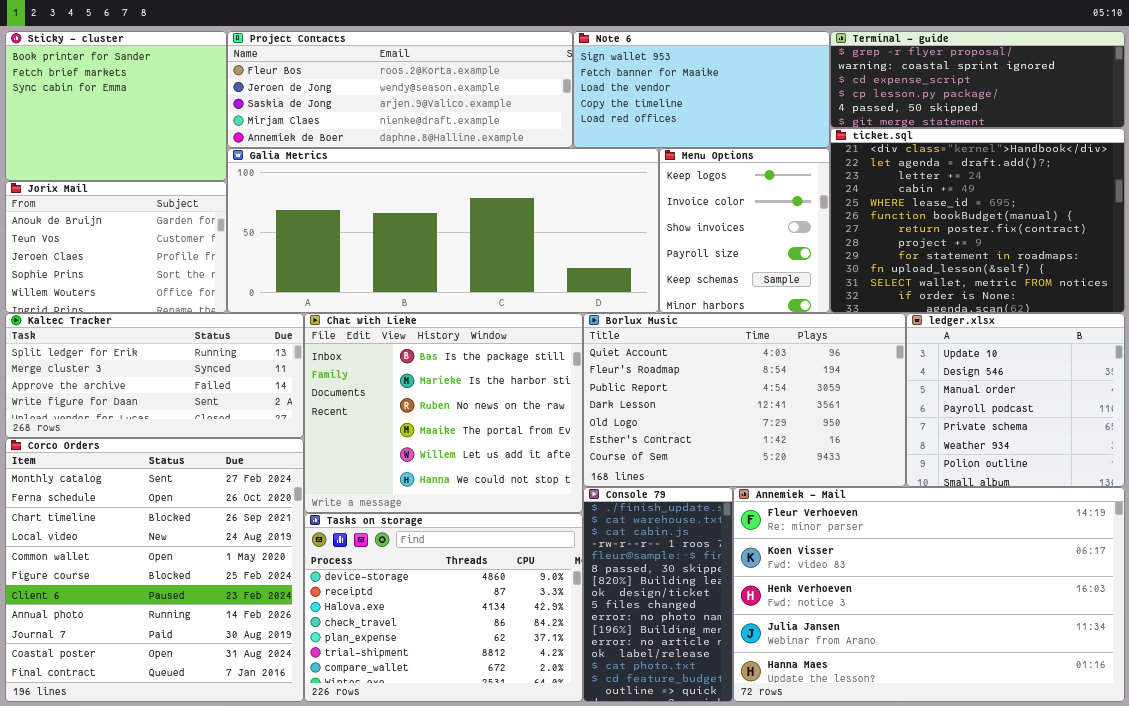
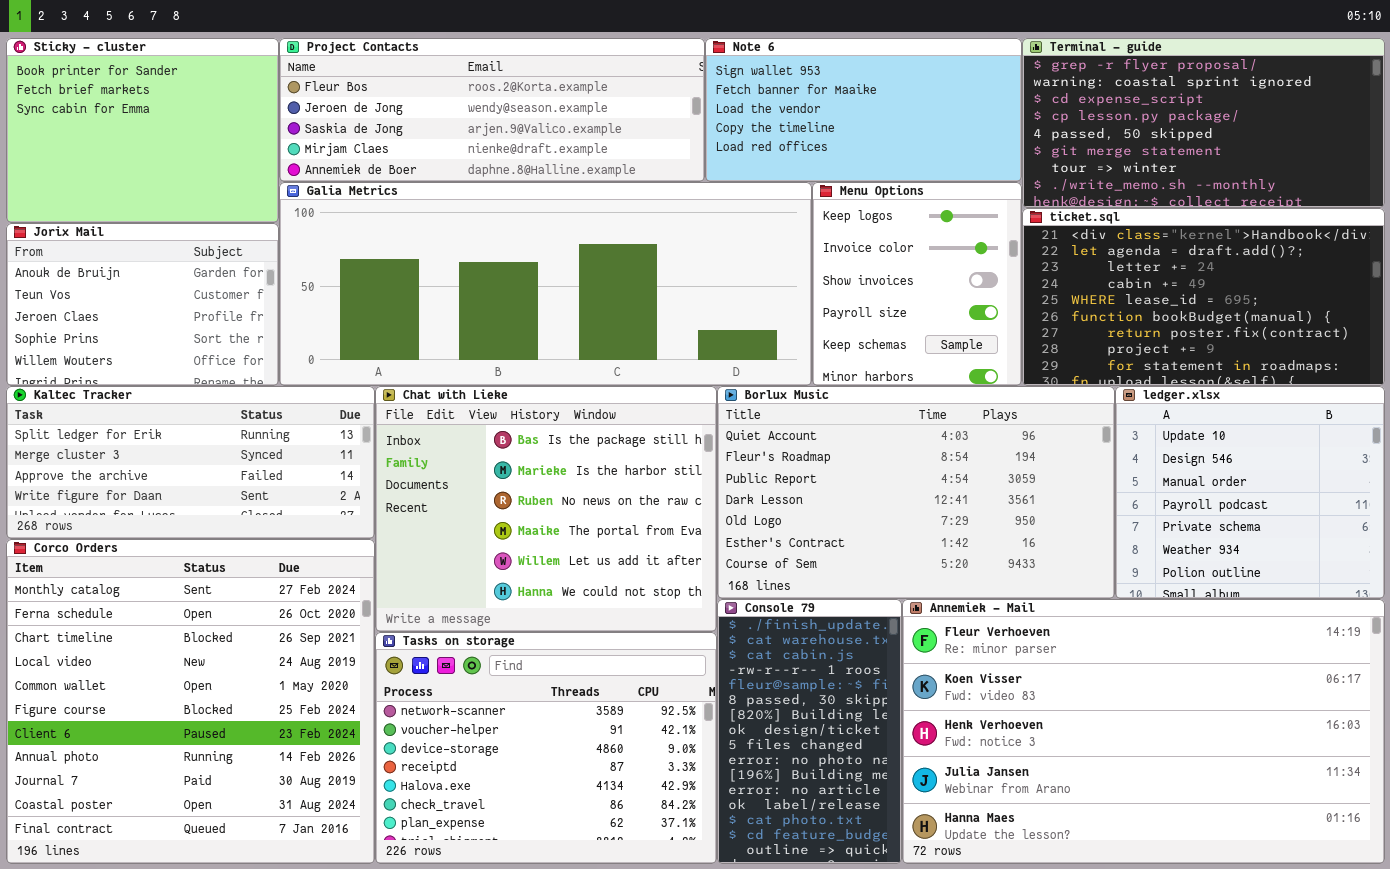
Terminal - guide: [830,31,1125,128] -> [1022,38,1385,208], resized
ticket.sql: [830,128,1125,313] -> [1022,208,1385,386], resized
Tasks on storage: [304,513,583,702] -> [375,632,717,864], scrolled up 2 rows

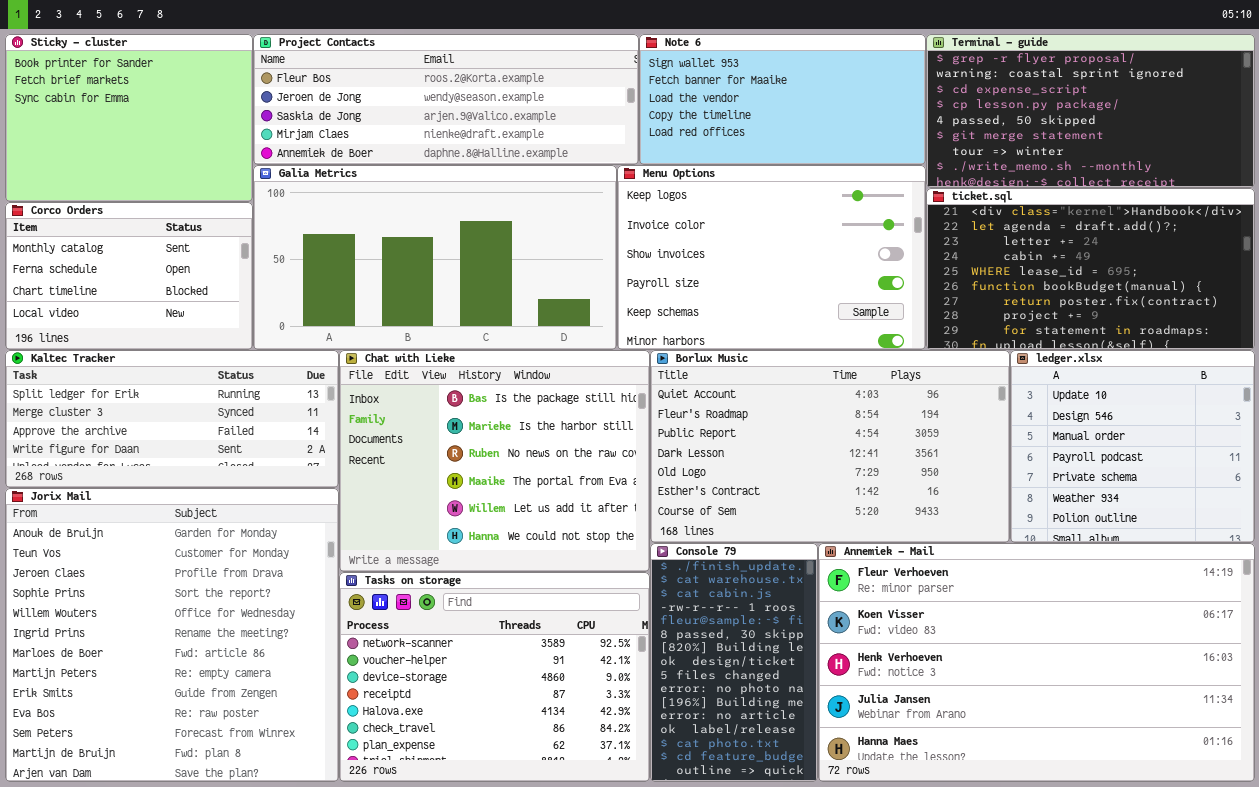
Galia Metrics: [279,182,812,386] -> [253,165,617,350], resized
Menu Options: [812,182,1022,386] -> [617,165,926,350], resized
Jorix Mail: [6,223,279,386] -> [5,488,339,782], moved, resized
Corco Orders: [6,539,375,864] -> [5,202,253,350], moved, resized

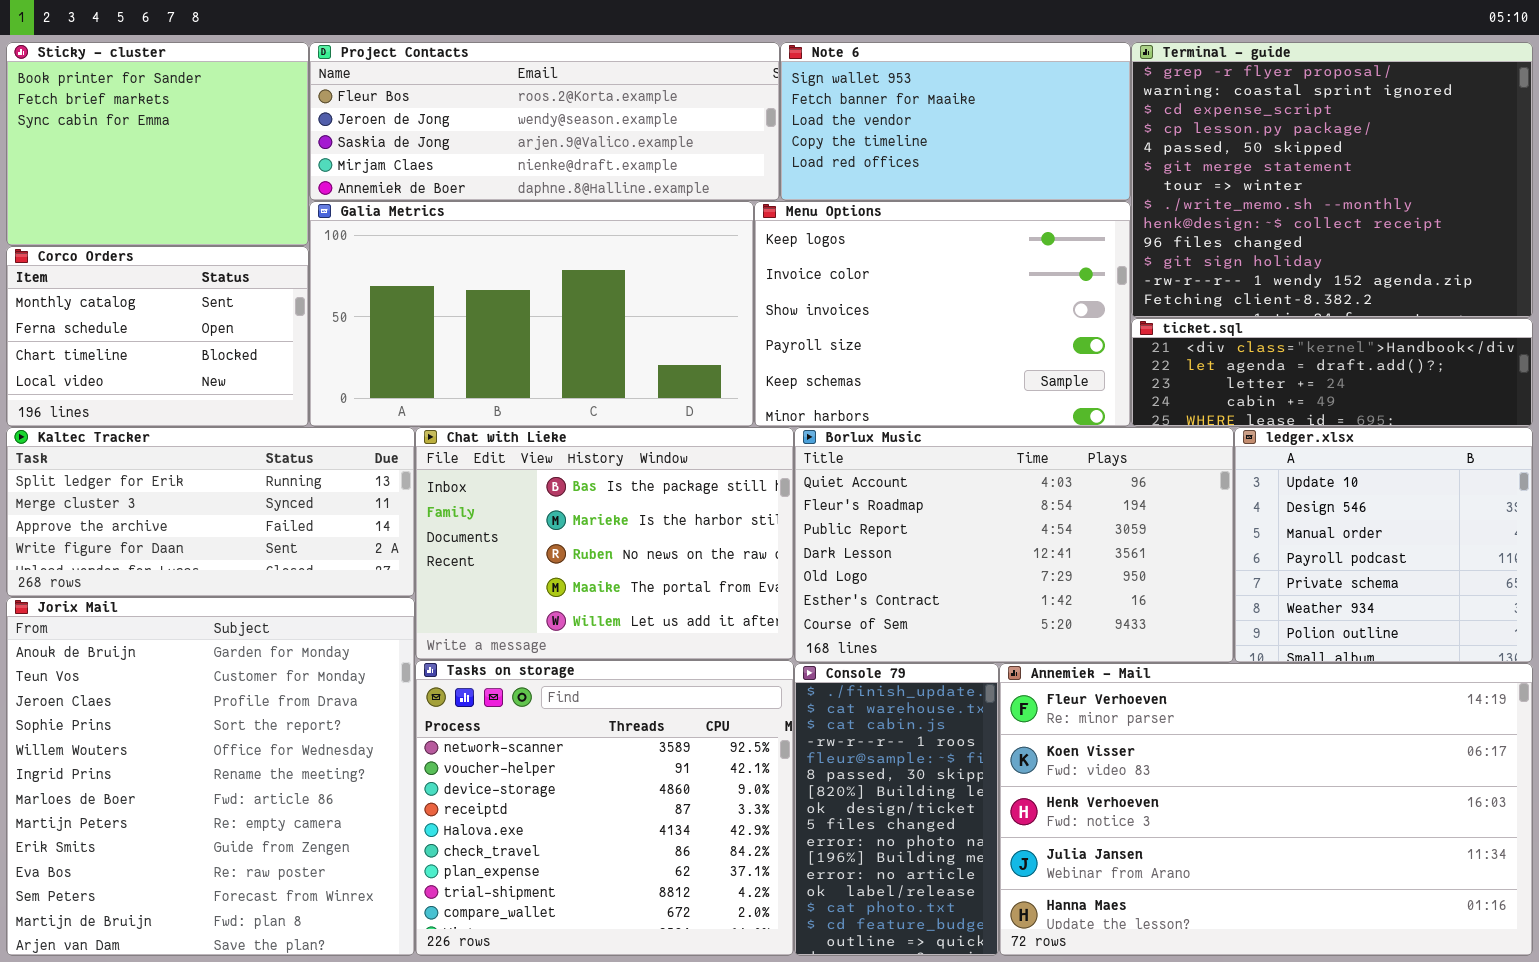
Terminal - guide: [926,34,1255,188] -> [1131,42,1533,318], resized
ticket.sql: [926,188,1255,350] -> [1131,318,1533,427], resized
Chat with Lieke: [339,350,650,572] -> [415,427,794,660], resized
Tasks on storage: [339,572,650,782] -> [415,660,794,956], resized

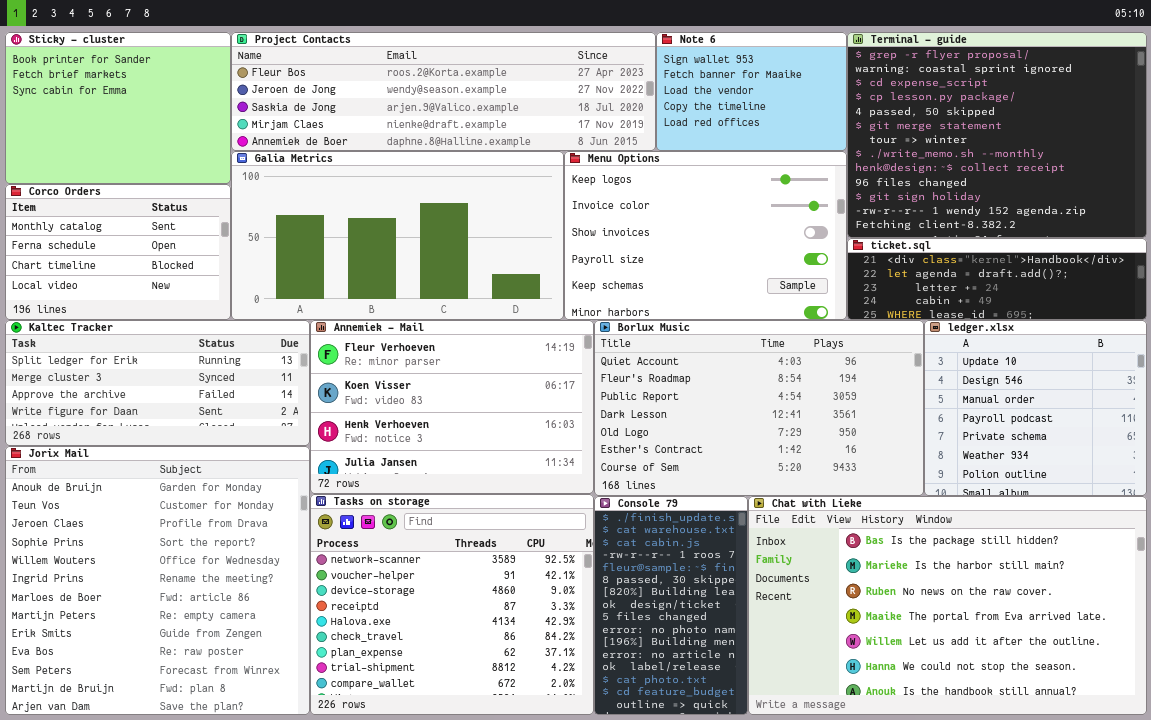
Project Contacts: [309,42,780,201] -> [231,32,656,151], resized
Note 6: [780,42,1131,201] -> [656,32,847,151], resized
Chat with Lieke: [415,427,794,660] -> [748,496,1147,715], moved, resized
Annemiek - Mail: [999,663,1533,956] -> [310,320,594,494], moved, resized

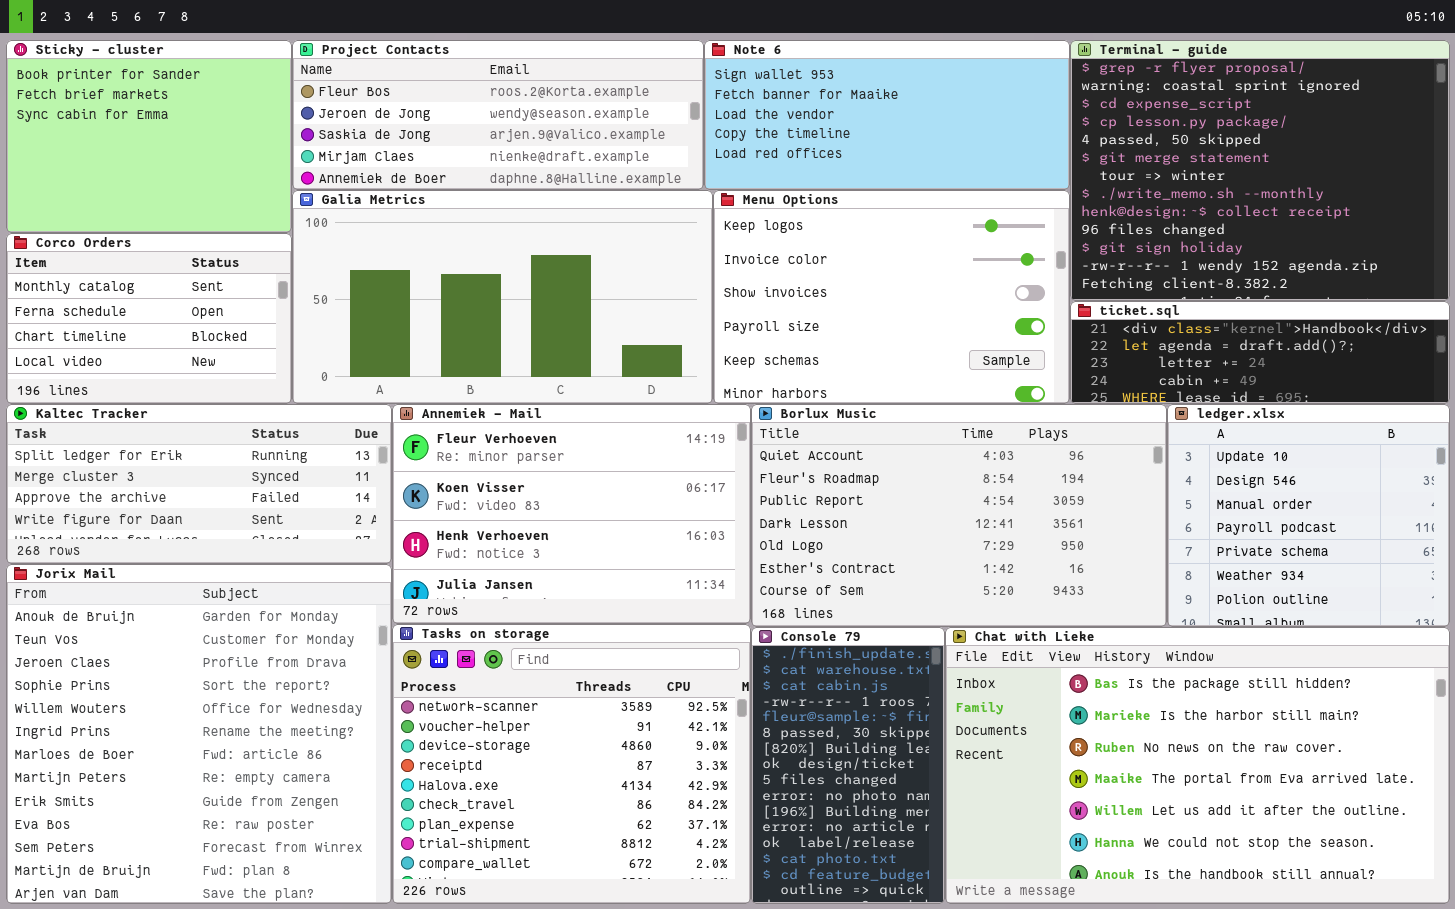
Project Contacts: [231,32,656,151] -> [292,40,704,190], resized
Note 6: [656,32,847,151] -> [704,40,1070,190], resized

